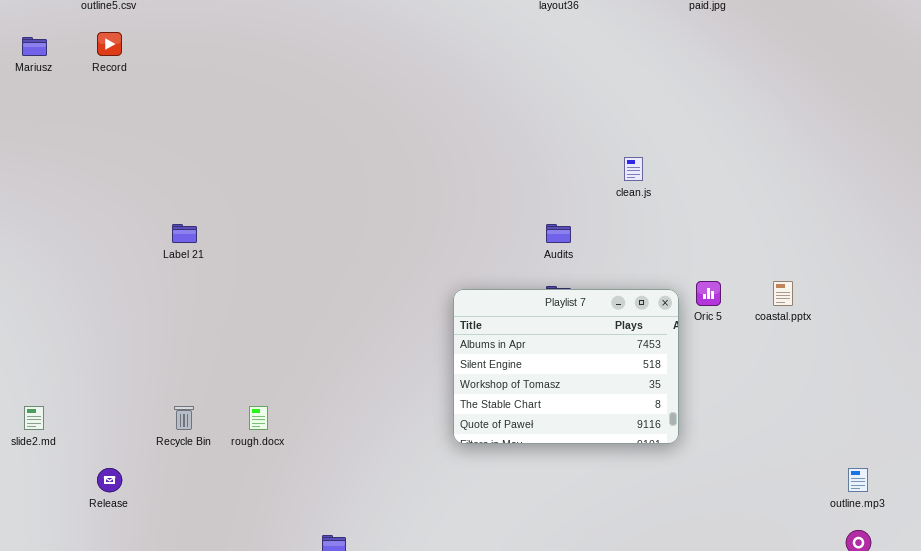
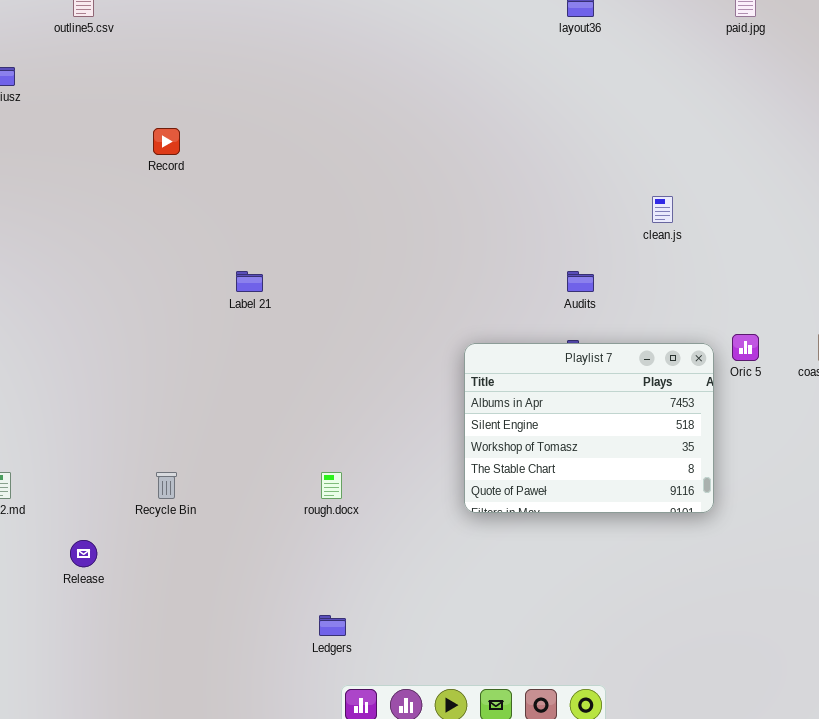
Record: [97,32,122,56] -> [153,128,180,155], moved
Label 21: [172,224,197,243] -> [236,271,263,292], moved
rough.docx: [249,406,268,430] -> [321,472,342,499], moved

